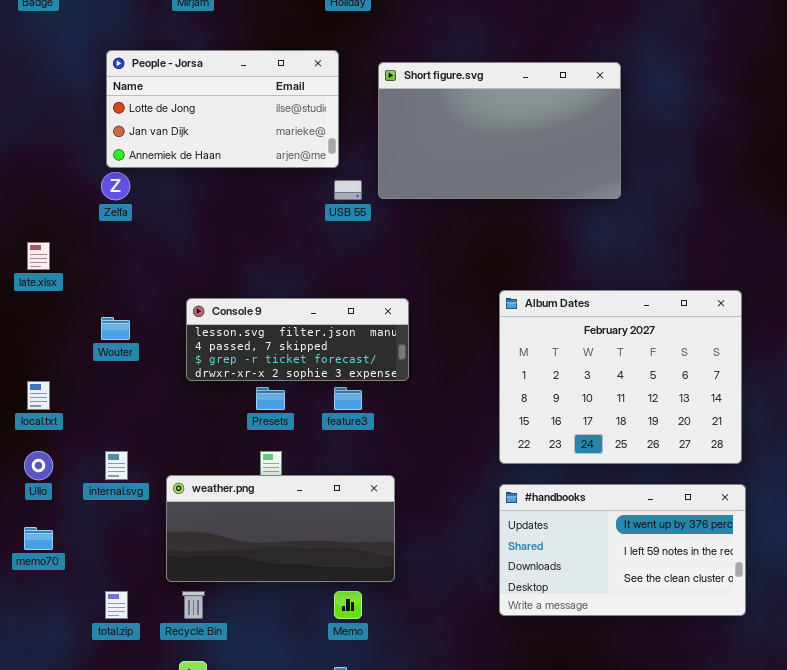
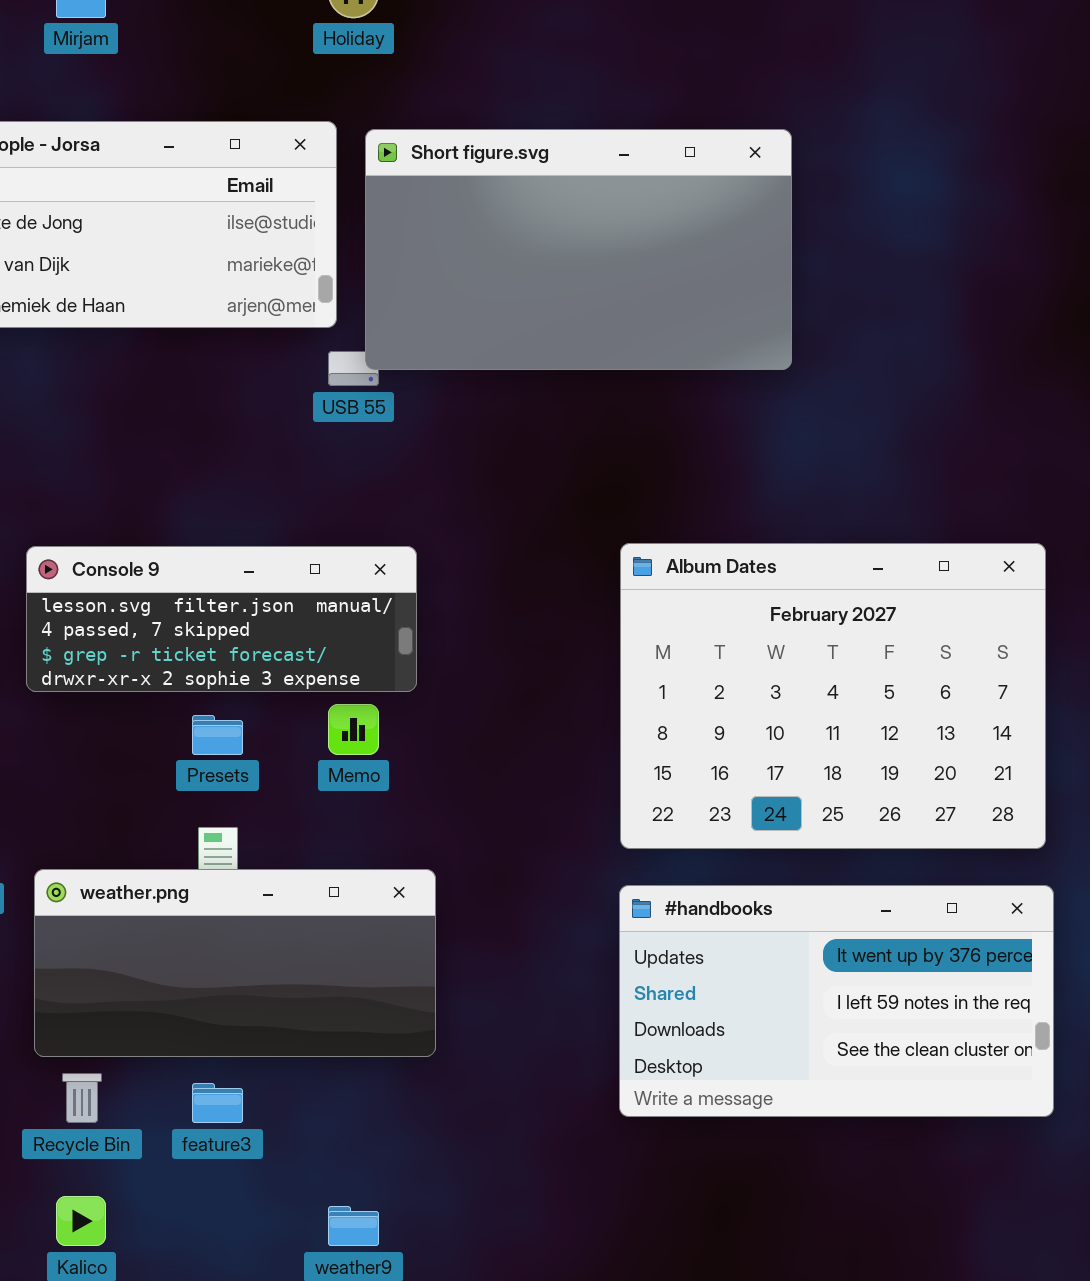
Short figure.svg: [378,62,621,199] -> [365,129,792,370], moved
Console 9: [186,298,409,381] -> [26,546,417,692], moved
feature3: [334,387,362,410] -> [192,1083,243,1123], moved
Memo: [334,591,362,619] -> [328,704,379,755], moved

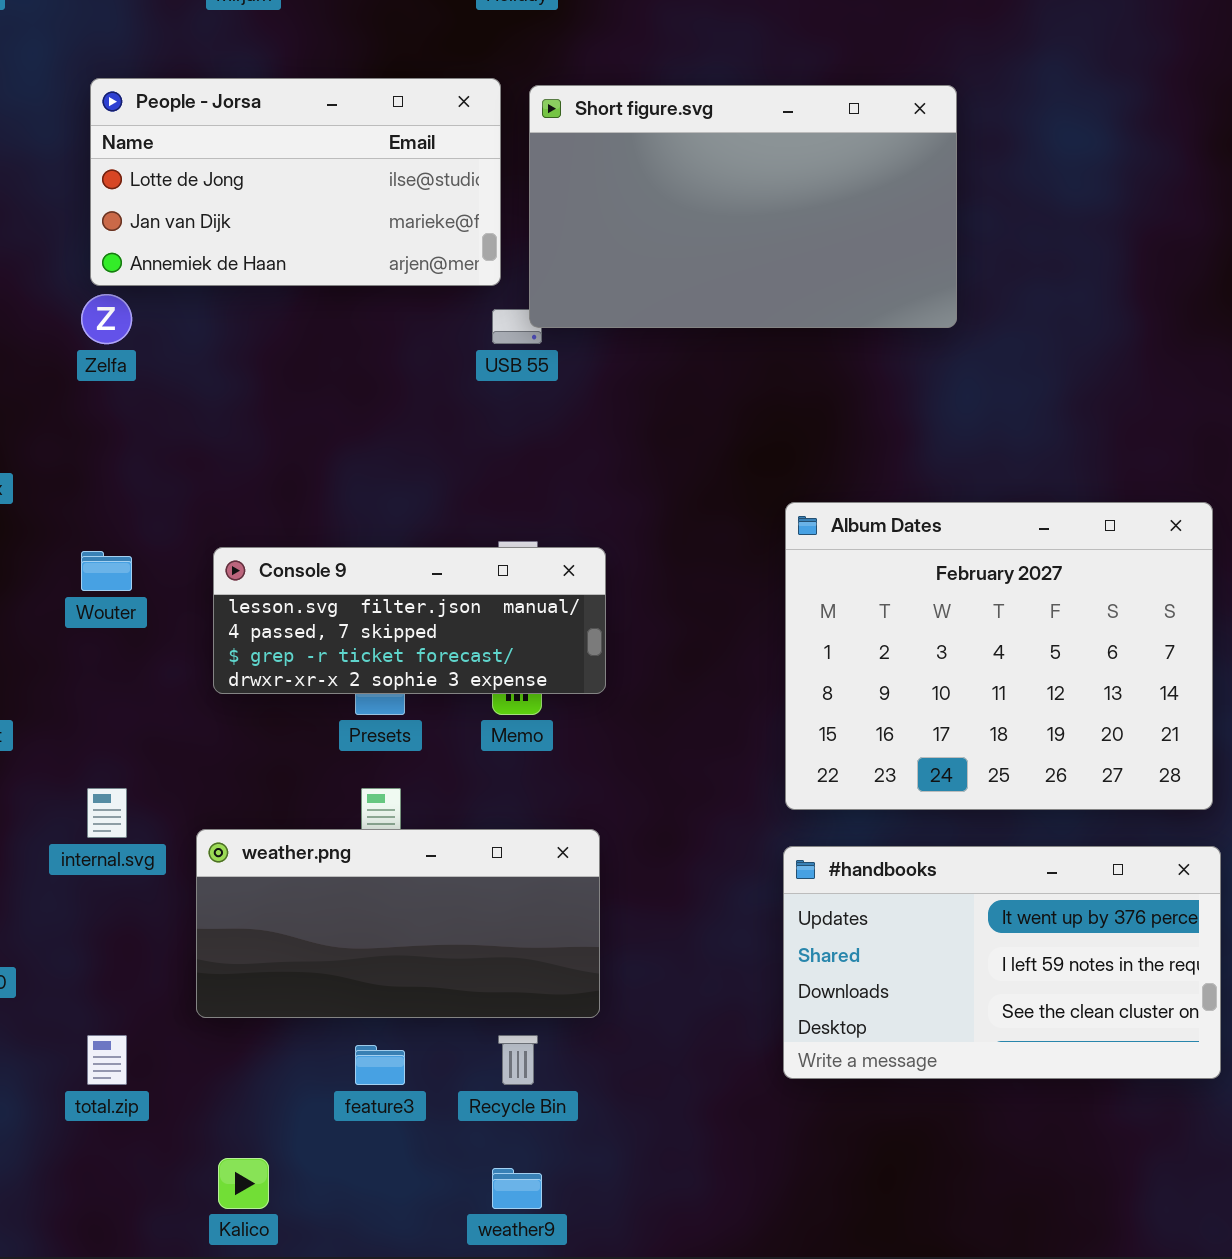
Console 9: [26,546,417,692] -> [213,547,606,694], moved
Recycle Bin: [62,1073,102,1123] -> [498,1035,538,1085], moved

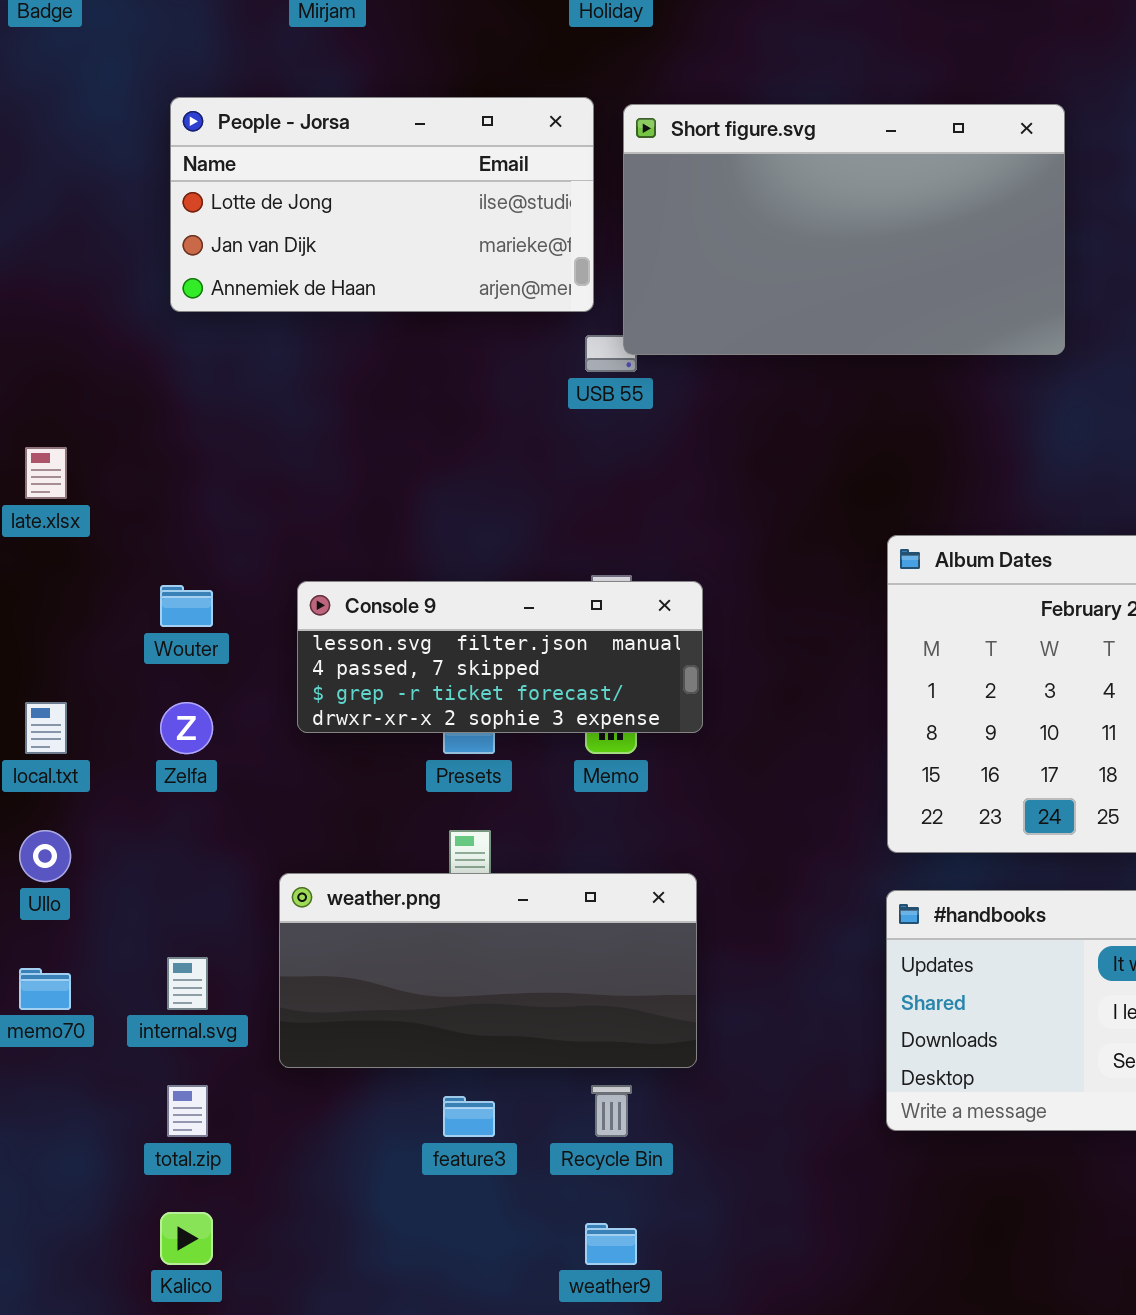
Zelfa: [81,294,132,344] -> [160,702,213,754], moved
internal.svg: [87,788,127,838] -> [167,957,208,1010], moved
Kalico: [218,1158,269,1209] -> [160,1212,213,1265], moved

